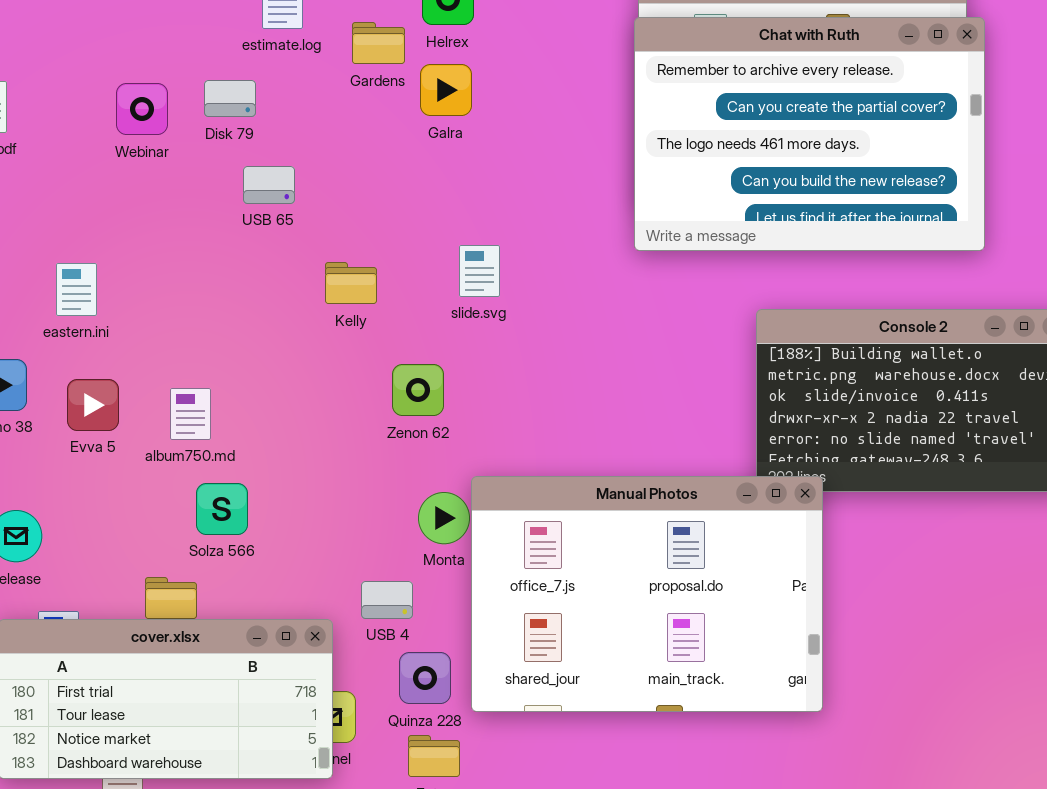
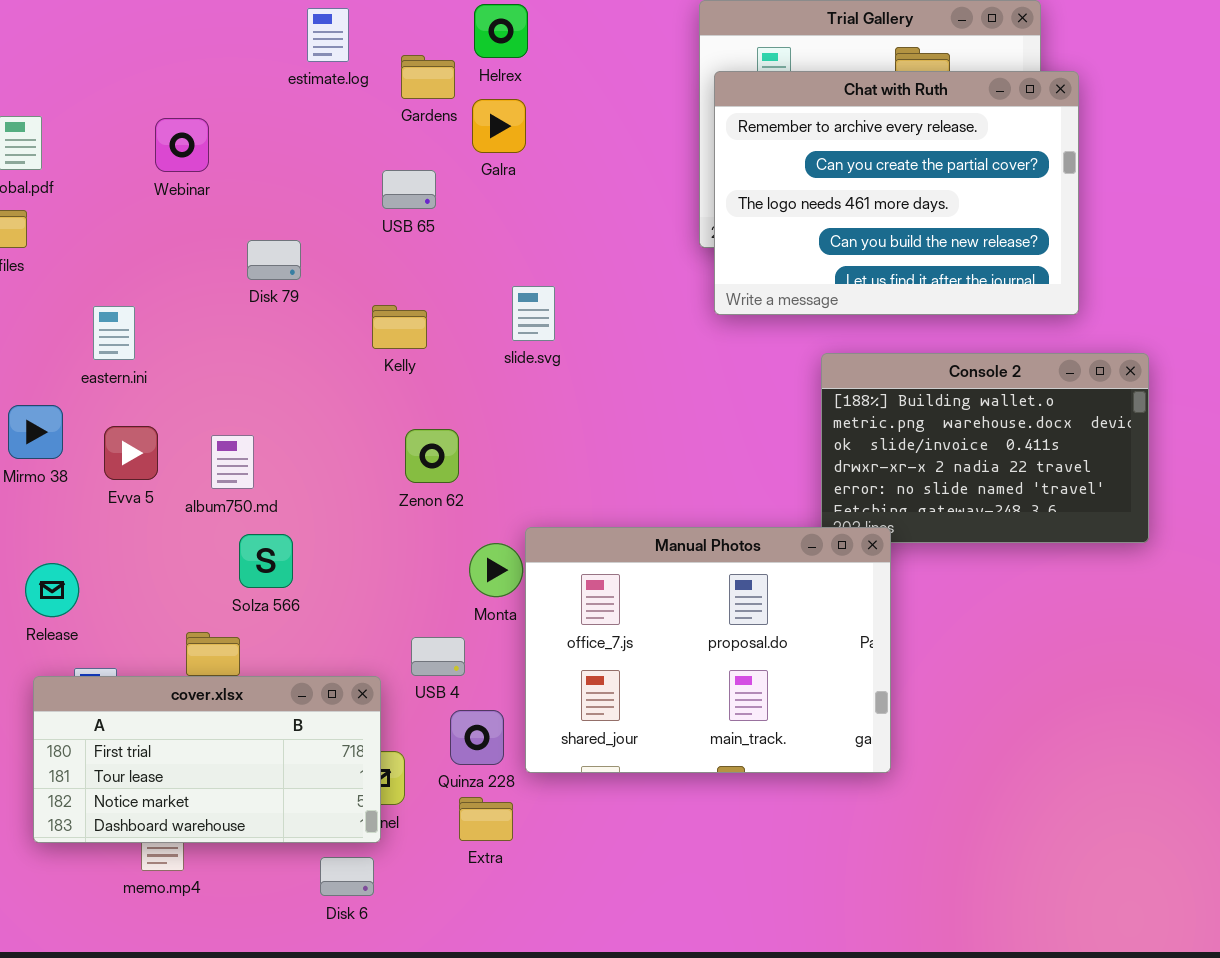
Chat with Ruth: [634,17,985,251] -> [714,71,1079,315], moved
Disk 79: [204,80,256,117] -> [247,240,301,280], moved
USB 65: [243,166,295,204] -> [382,170,436,209], moved
Zenon 62: [392,364,444,416] -> [405,429,459,483], moved

